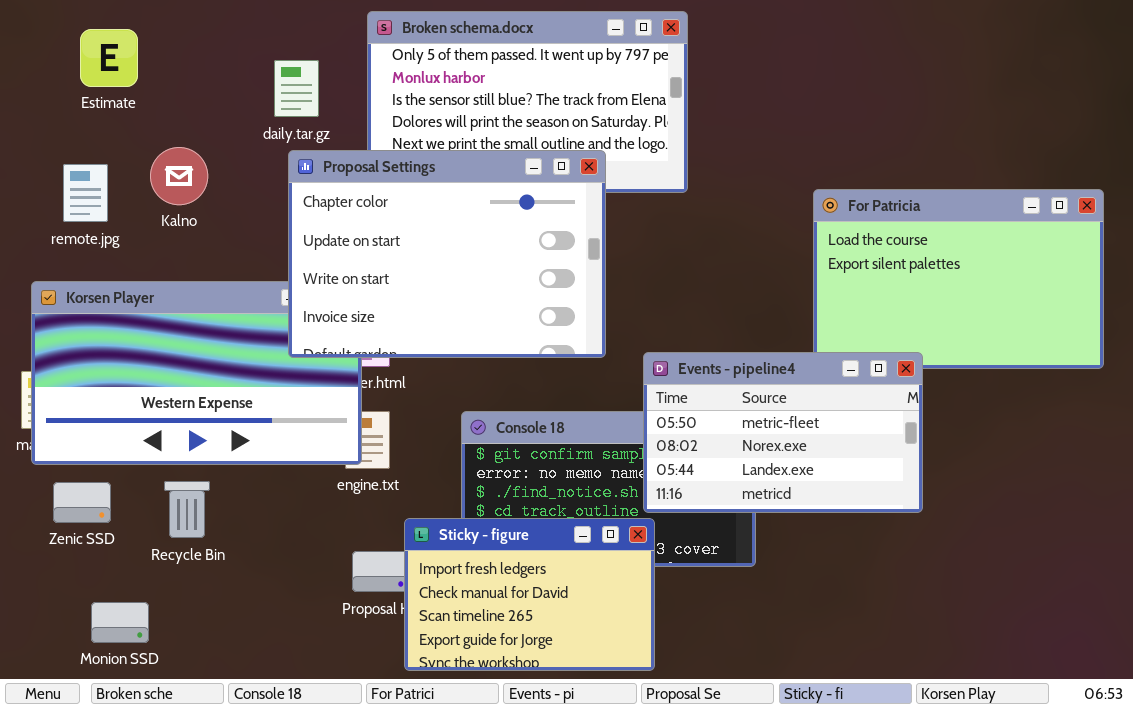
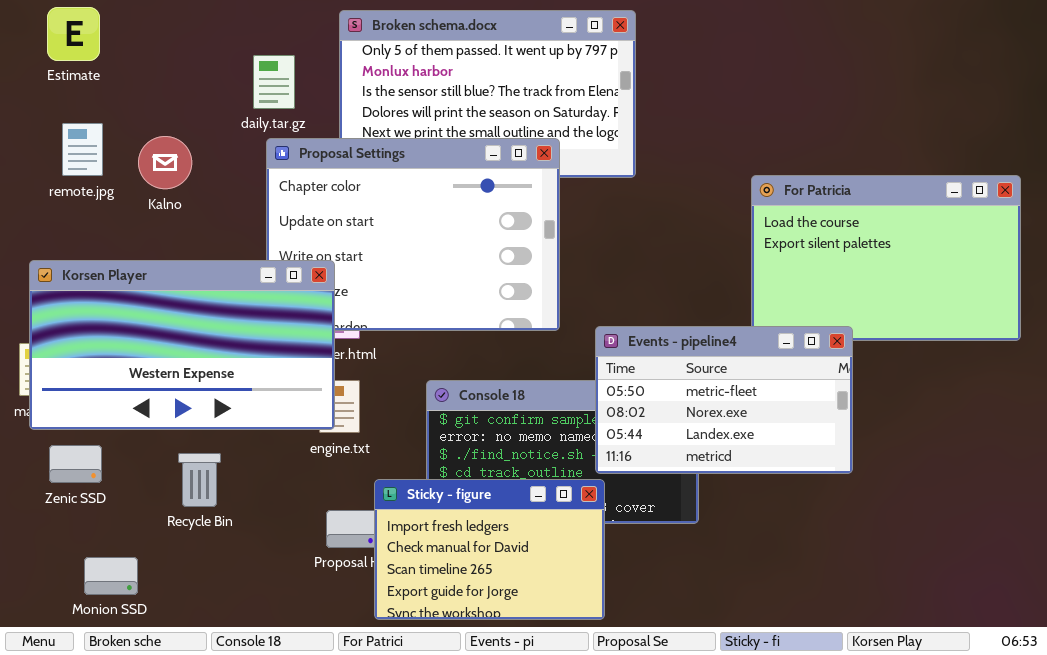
Estimate: [80,29,138,87] -> [47,7,100,61], moved
remote.jpg: [63,164,108,222] -> [62,123,103,176], moved
Korsen Player: [31,281,362,465] -> [29,260,335,430], raised
Recycle Bin: [164,481,210,538] -> [178,453,221,507], moved

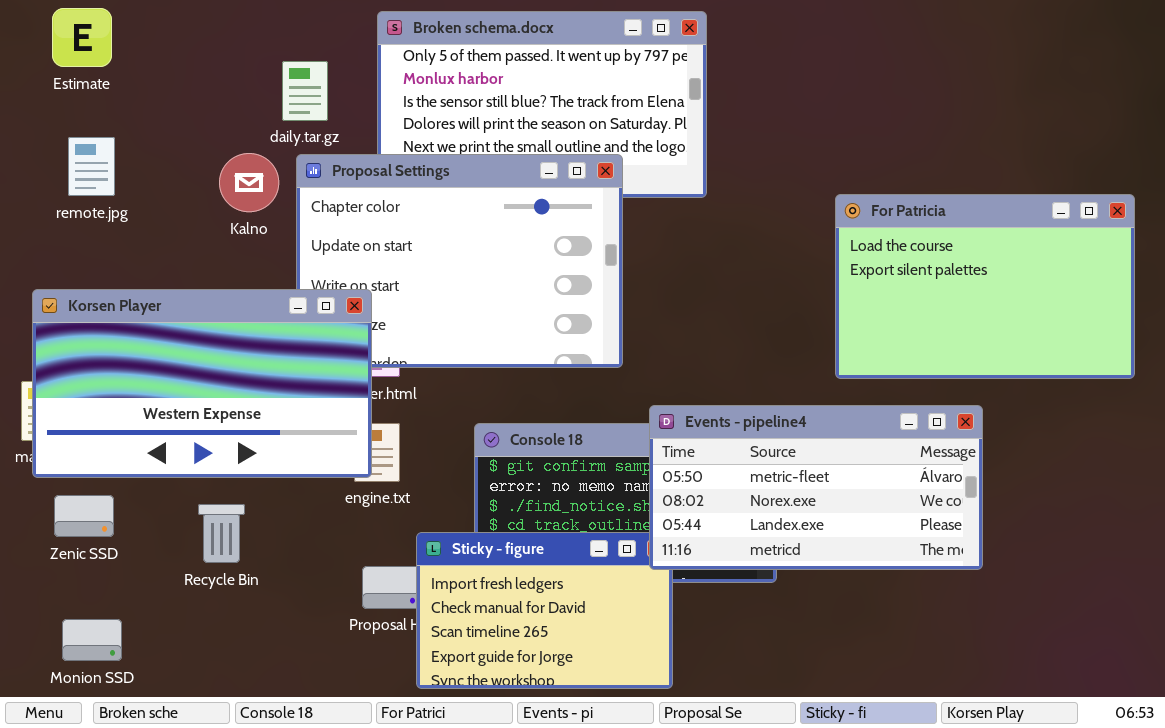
Kalno: [138,136,192,189] -> [219,153,279,212], moved
Events - pipeline4: [595,326,853,474] -> [649,405,983,570], moved, resized
Monion SSD: [84,557,138,595] -> [62,619,122,661], moved

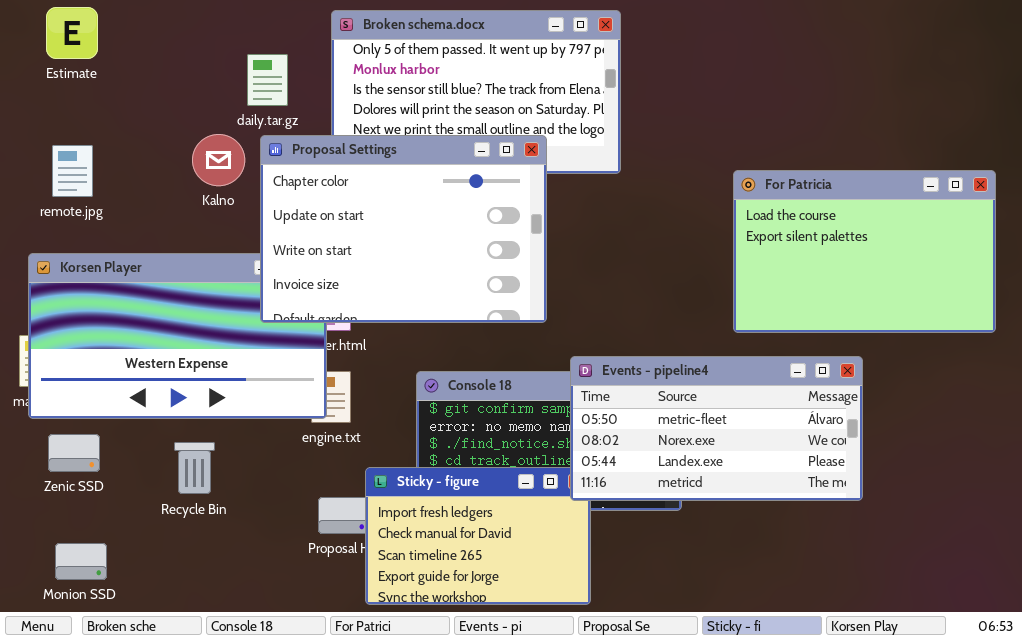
remote.jpg: [68,137,115,196] -> [52,145,93,197], moved
Proposal Settings: [296,154,623,368] -> [260,135,547,323], raised

